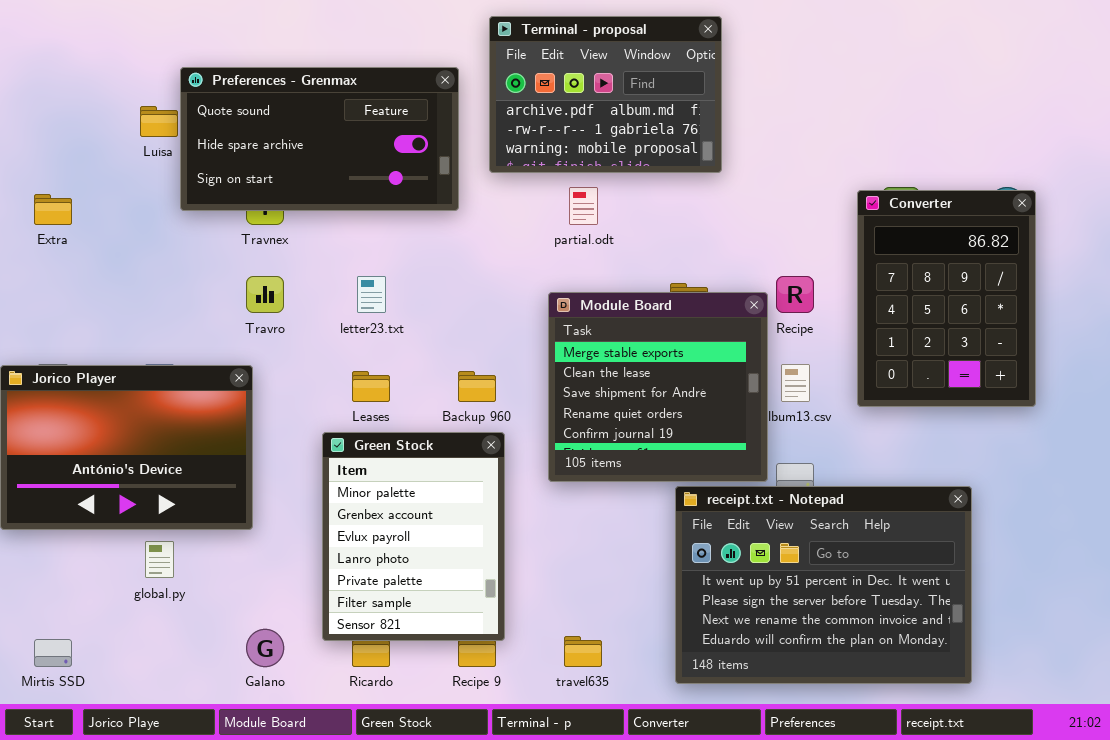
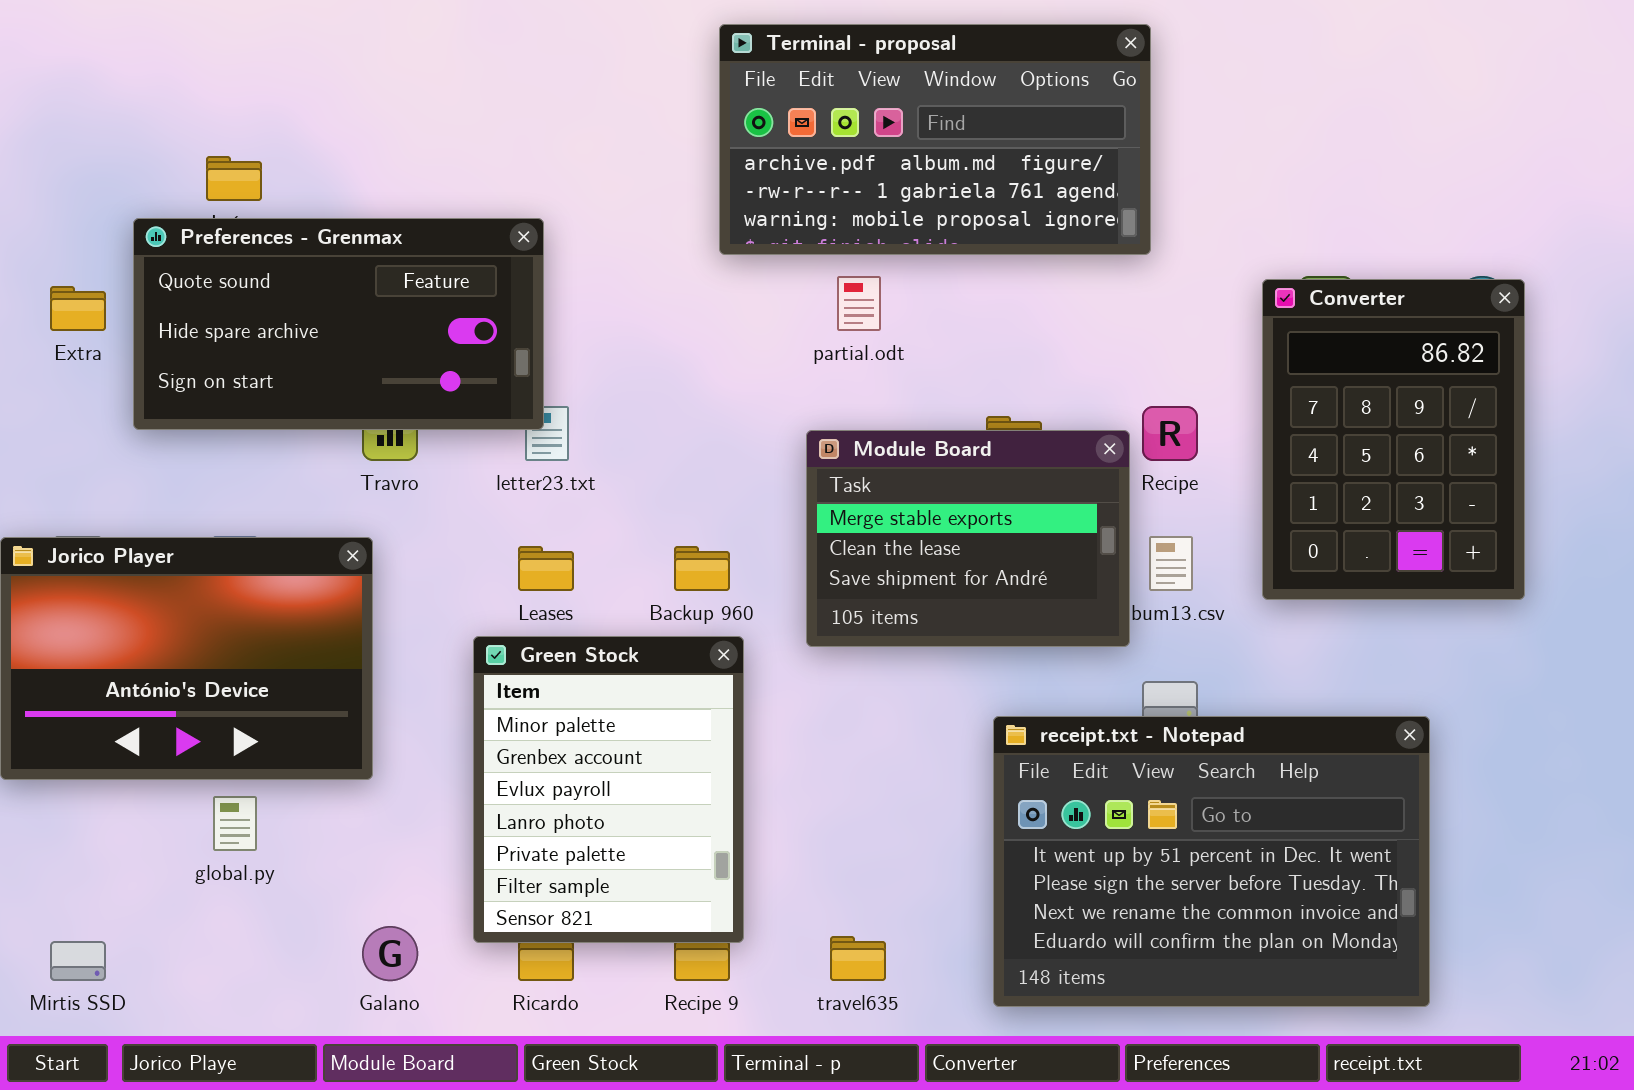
Terminal - proposal: [489,16,722,173] -> [719,24,1151,255], resized
Preferences - Grenmax: [180,67,459,211] -> [133,218,544,430], moved
Module Board: [548,292,768,482] -> [806,430,1130,647], resized

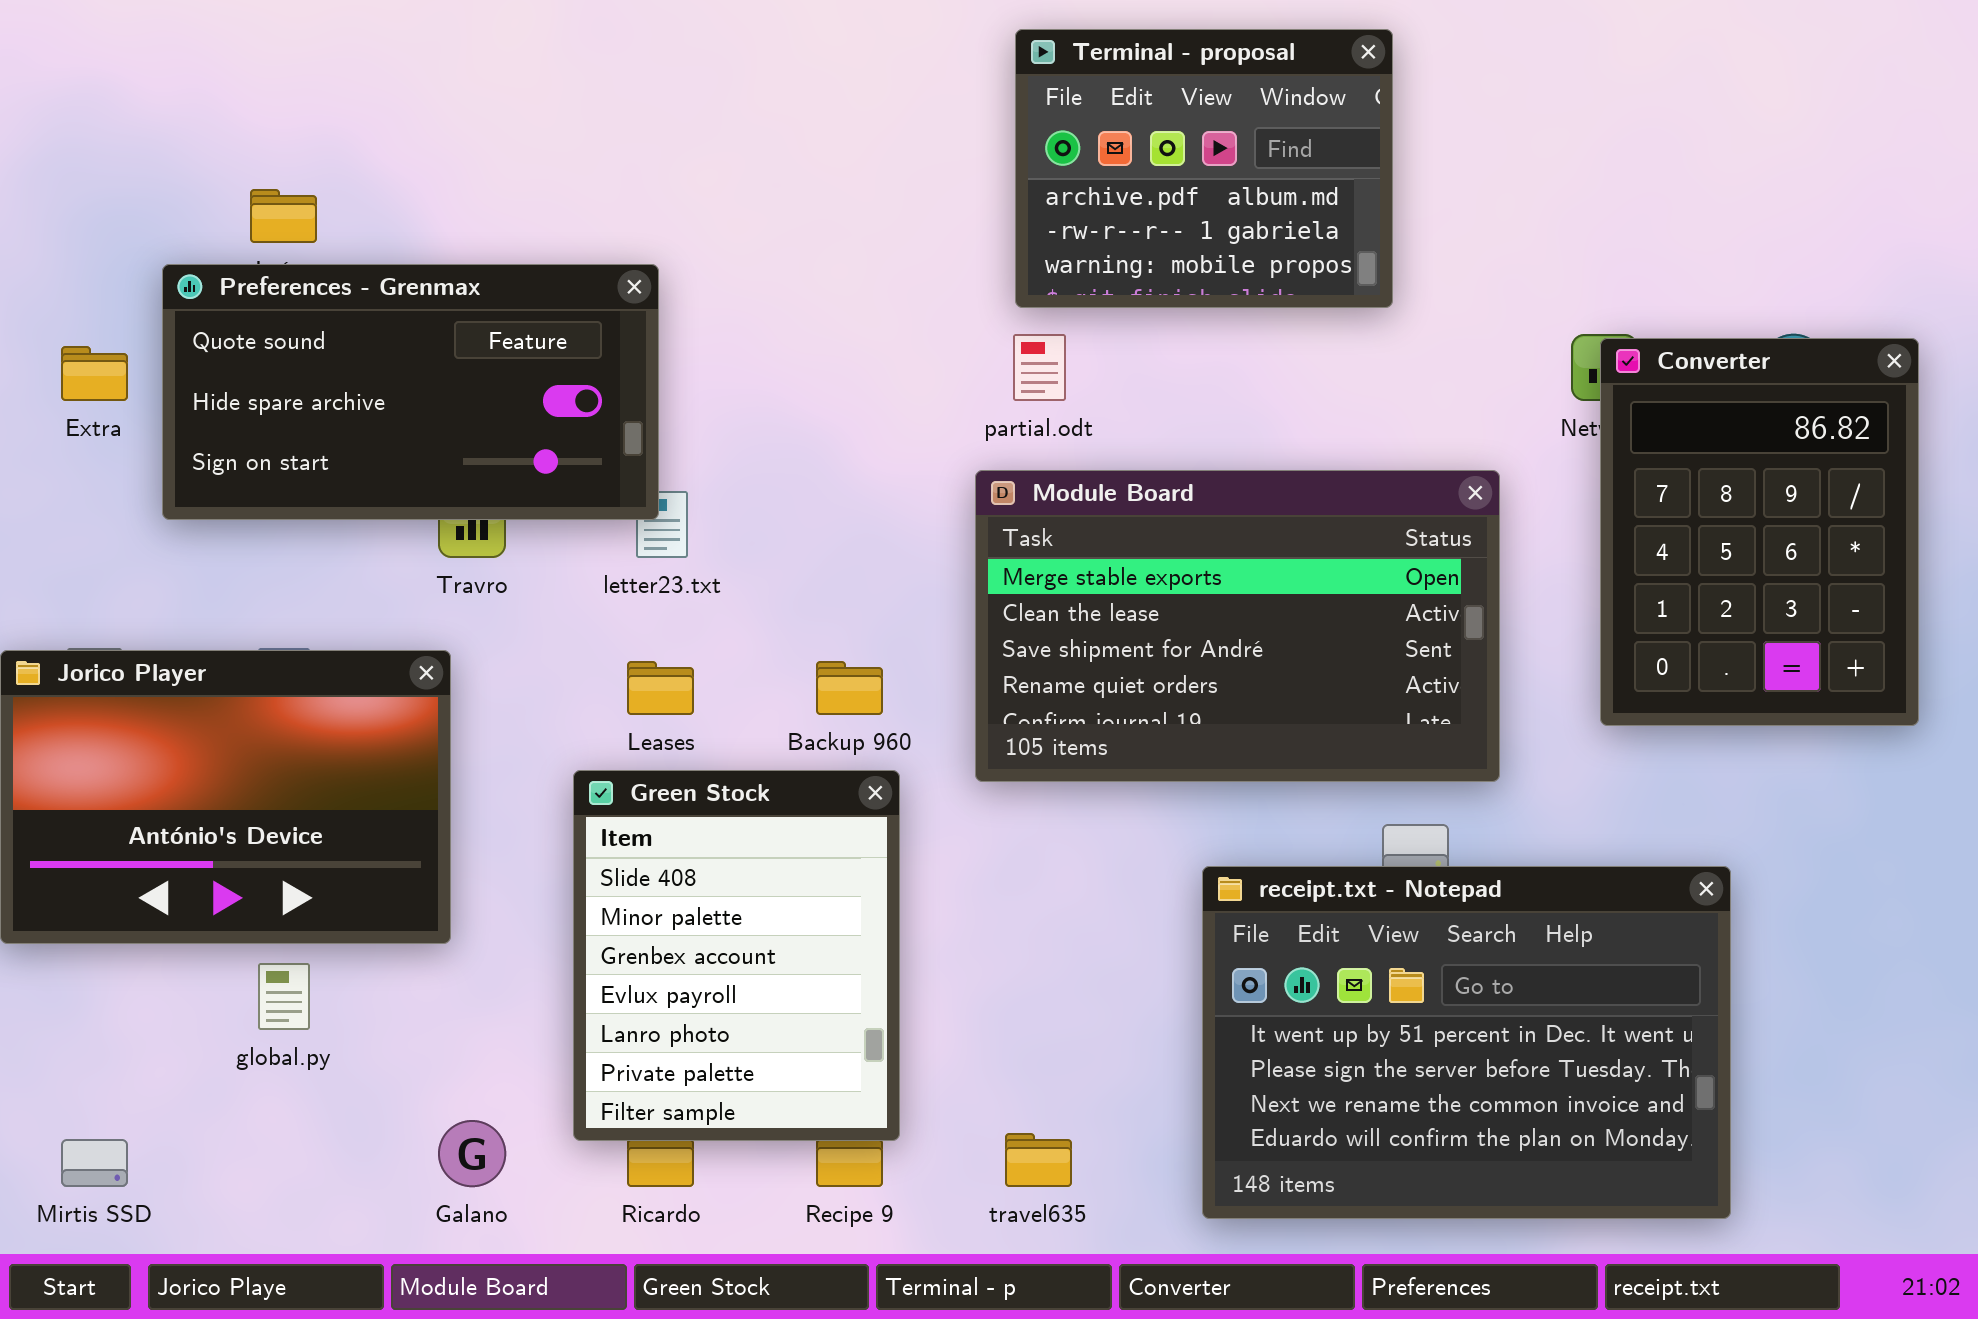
Terminal - proposal: [719,24,1151,255] -> [1015,29,1393,308], resized
Converter: [1262,279,1525,600] -> [1600,338,1919,726], moved
Module Board: [806,430,1130,647] -> [975,470,1500,782], resized
Green Stock: [473,636,744,943] -> [573,770,900,1141], scrolled up 1 row

